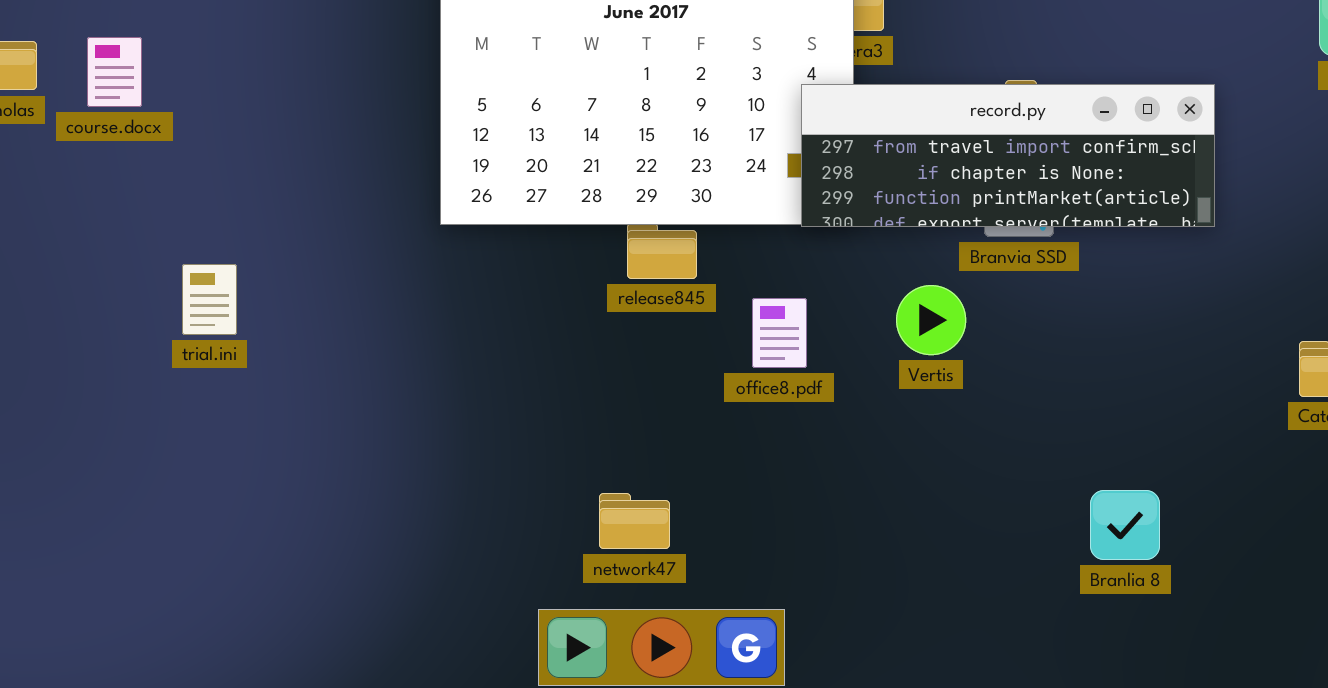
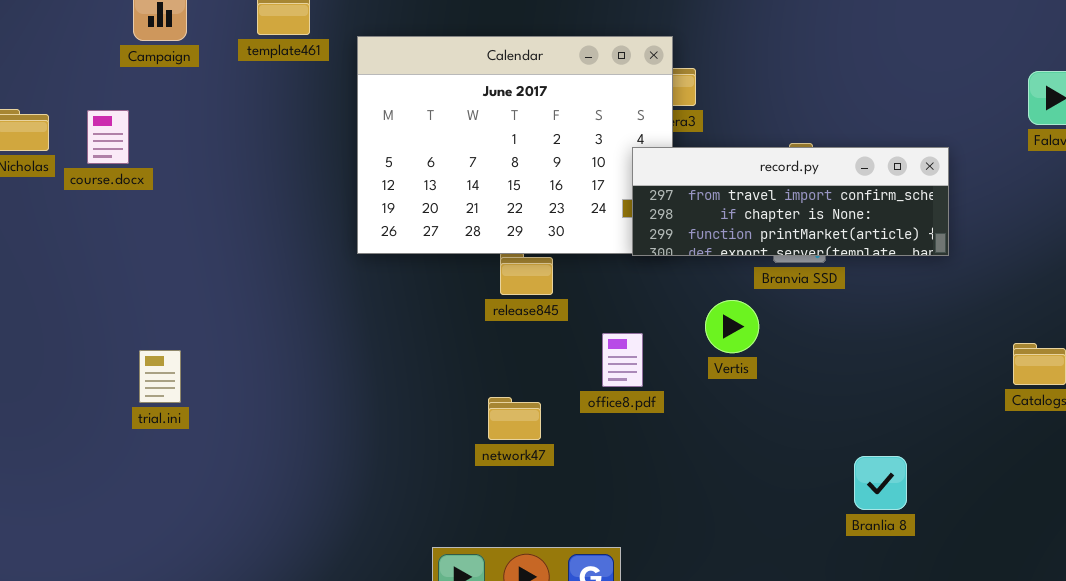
trial.ini: [182,264,237,335] -> [139,350,181,403], moved
office8.pdf: [752,298,807,368] -> [602,333,643,387], moved
network47: [599,493,670,549] -> [488,397,541,440], moved

